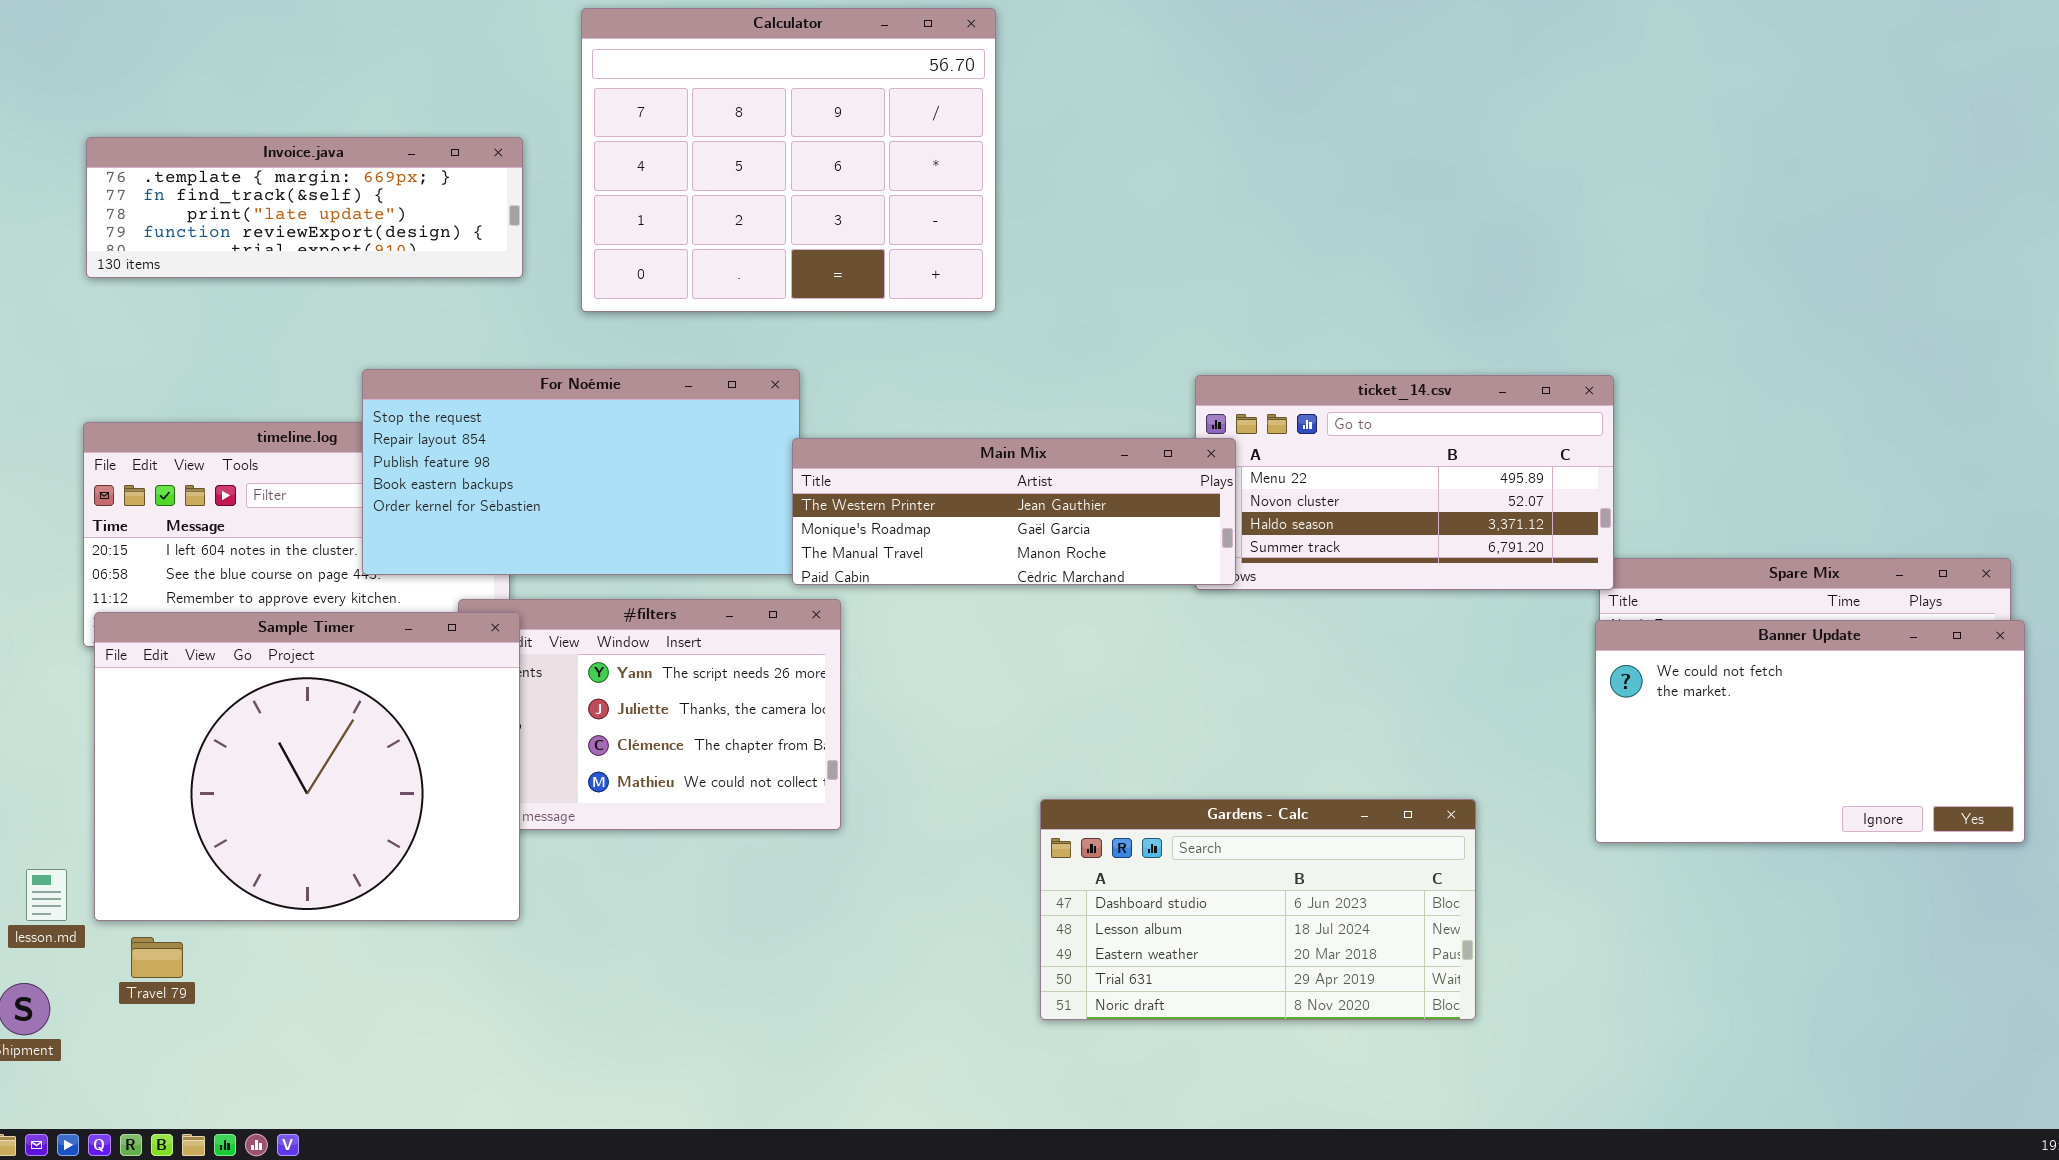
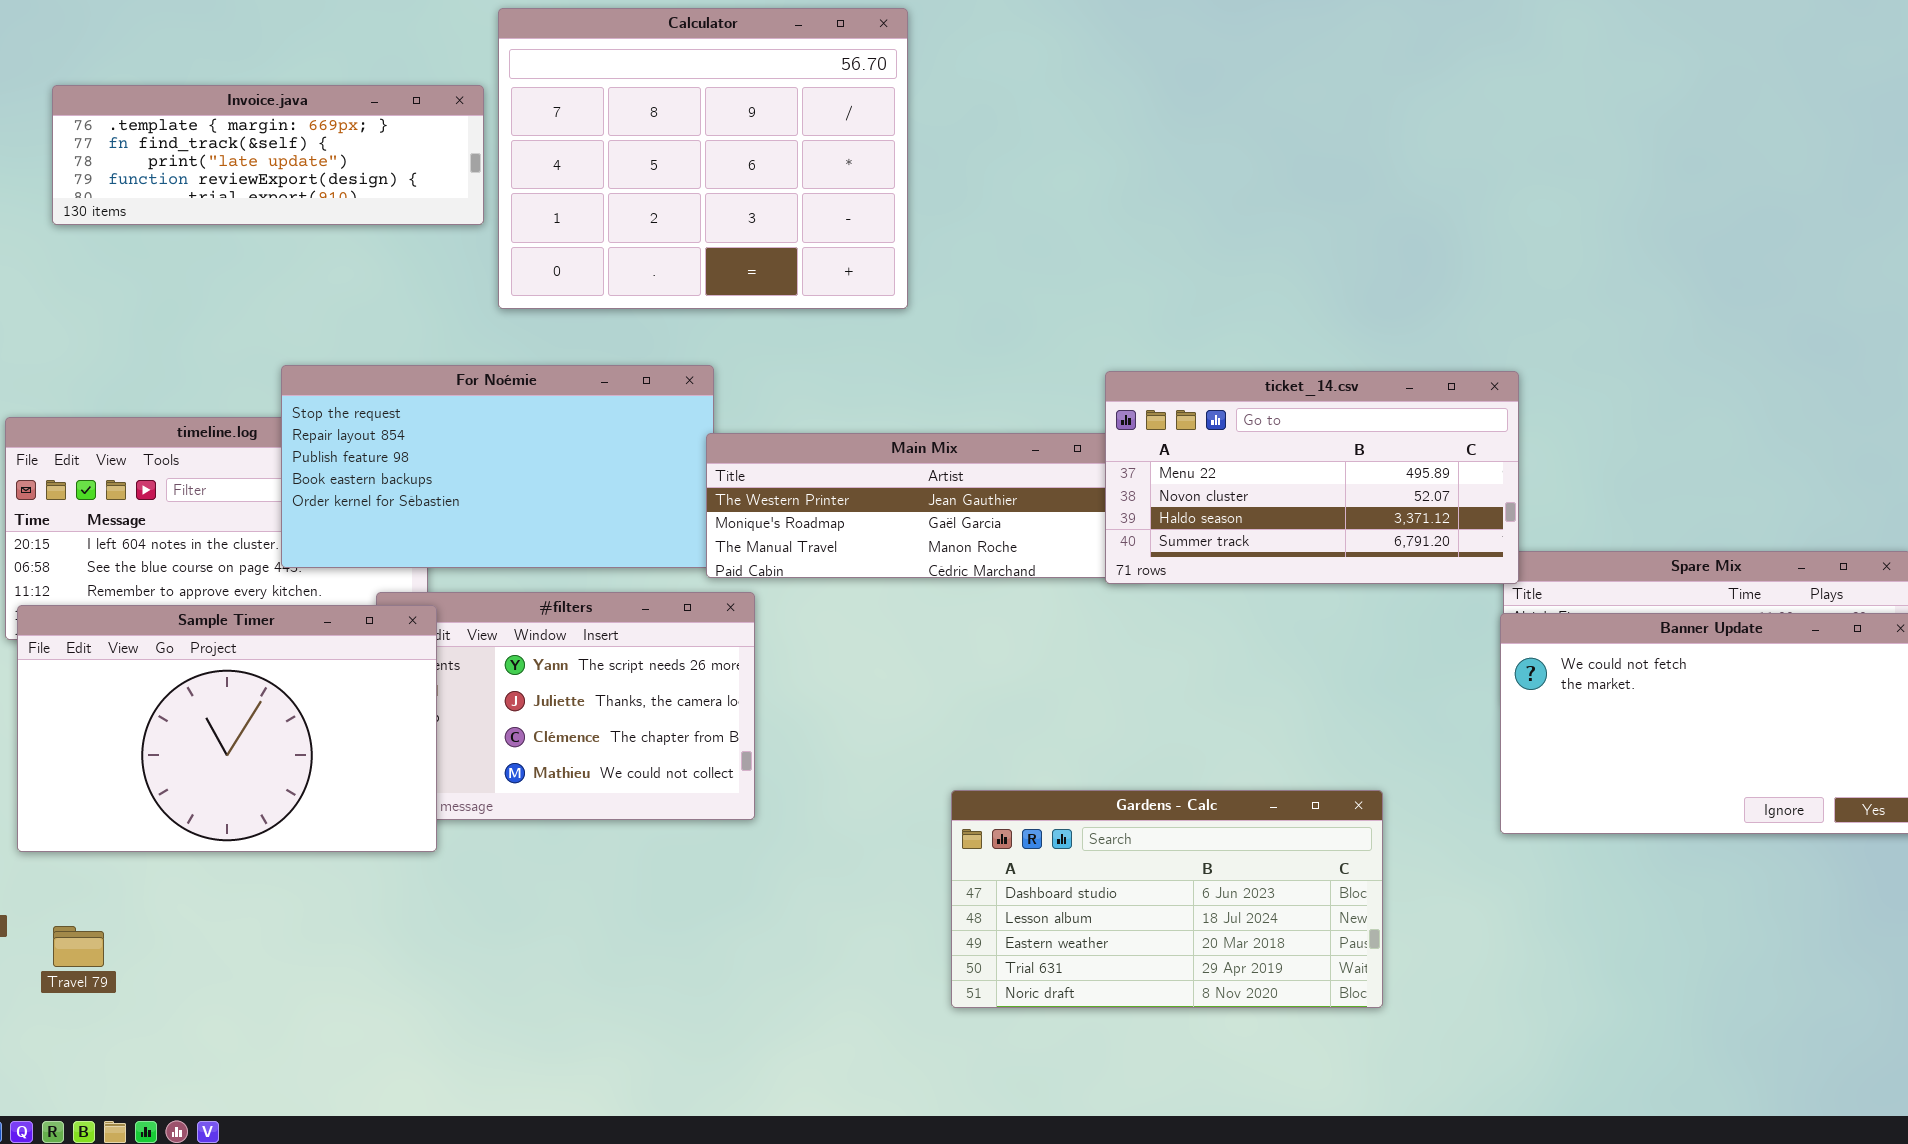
Invoice.java: [86,137,523,278] -> [52,85,484,225], moved
ticket_14.csv: [1195,375,1614,590] -> [1105,371,1519,584], raised
Sample Timer: [94,612,520,921] -> [17,605,437,852], resized

